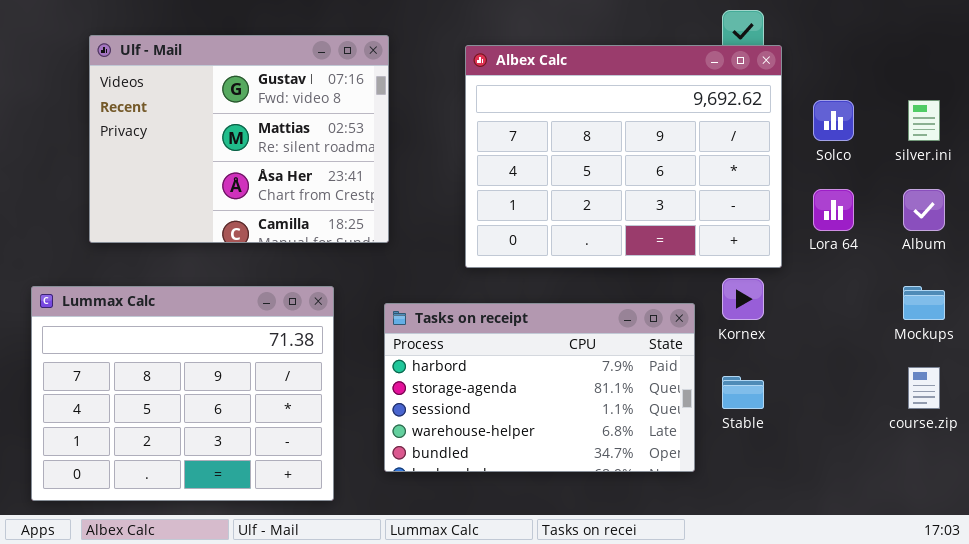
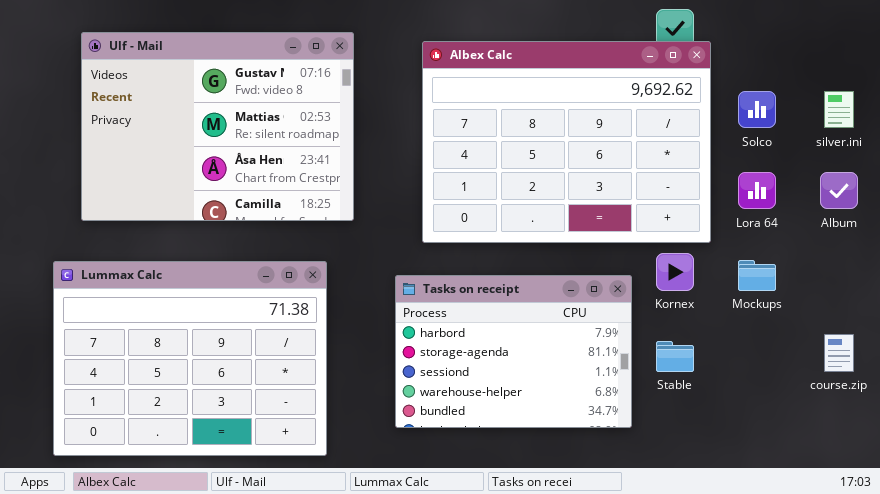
Lummax Calc: [31,286,334,501] -> [53,261,327,456], moved
Mockups: [903,286,945,320] -> [738,260,776,291], moved
Tasks on receipt: [384,303,695,472] -> [395,275,632,428], resized

